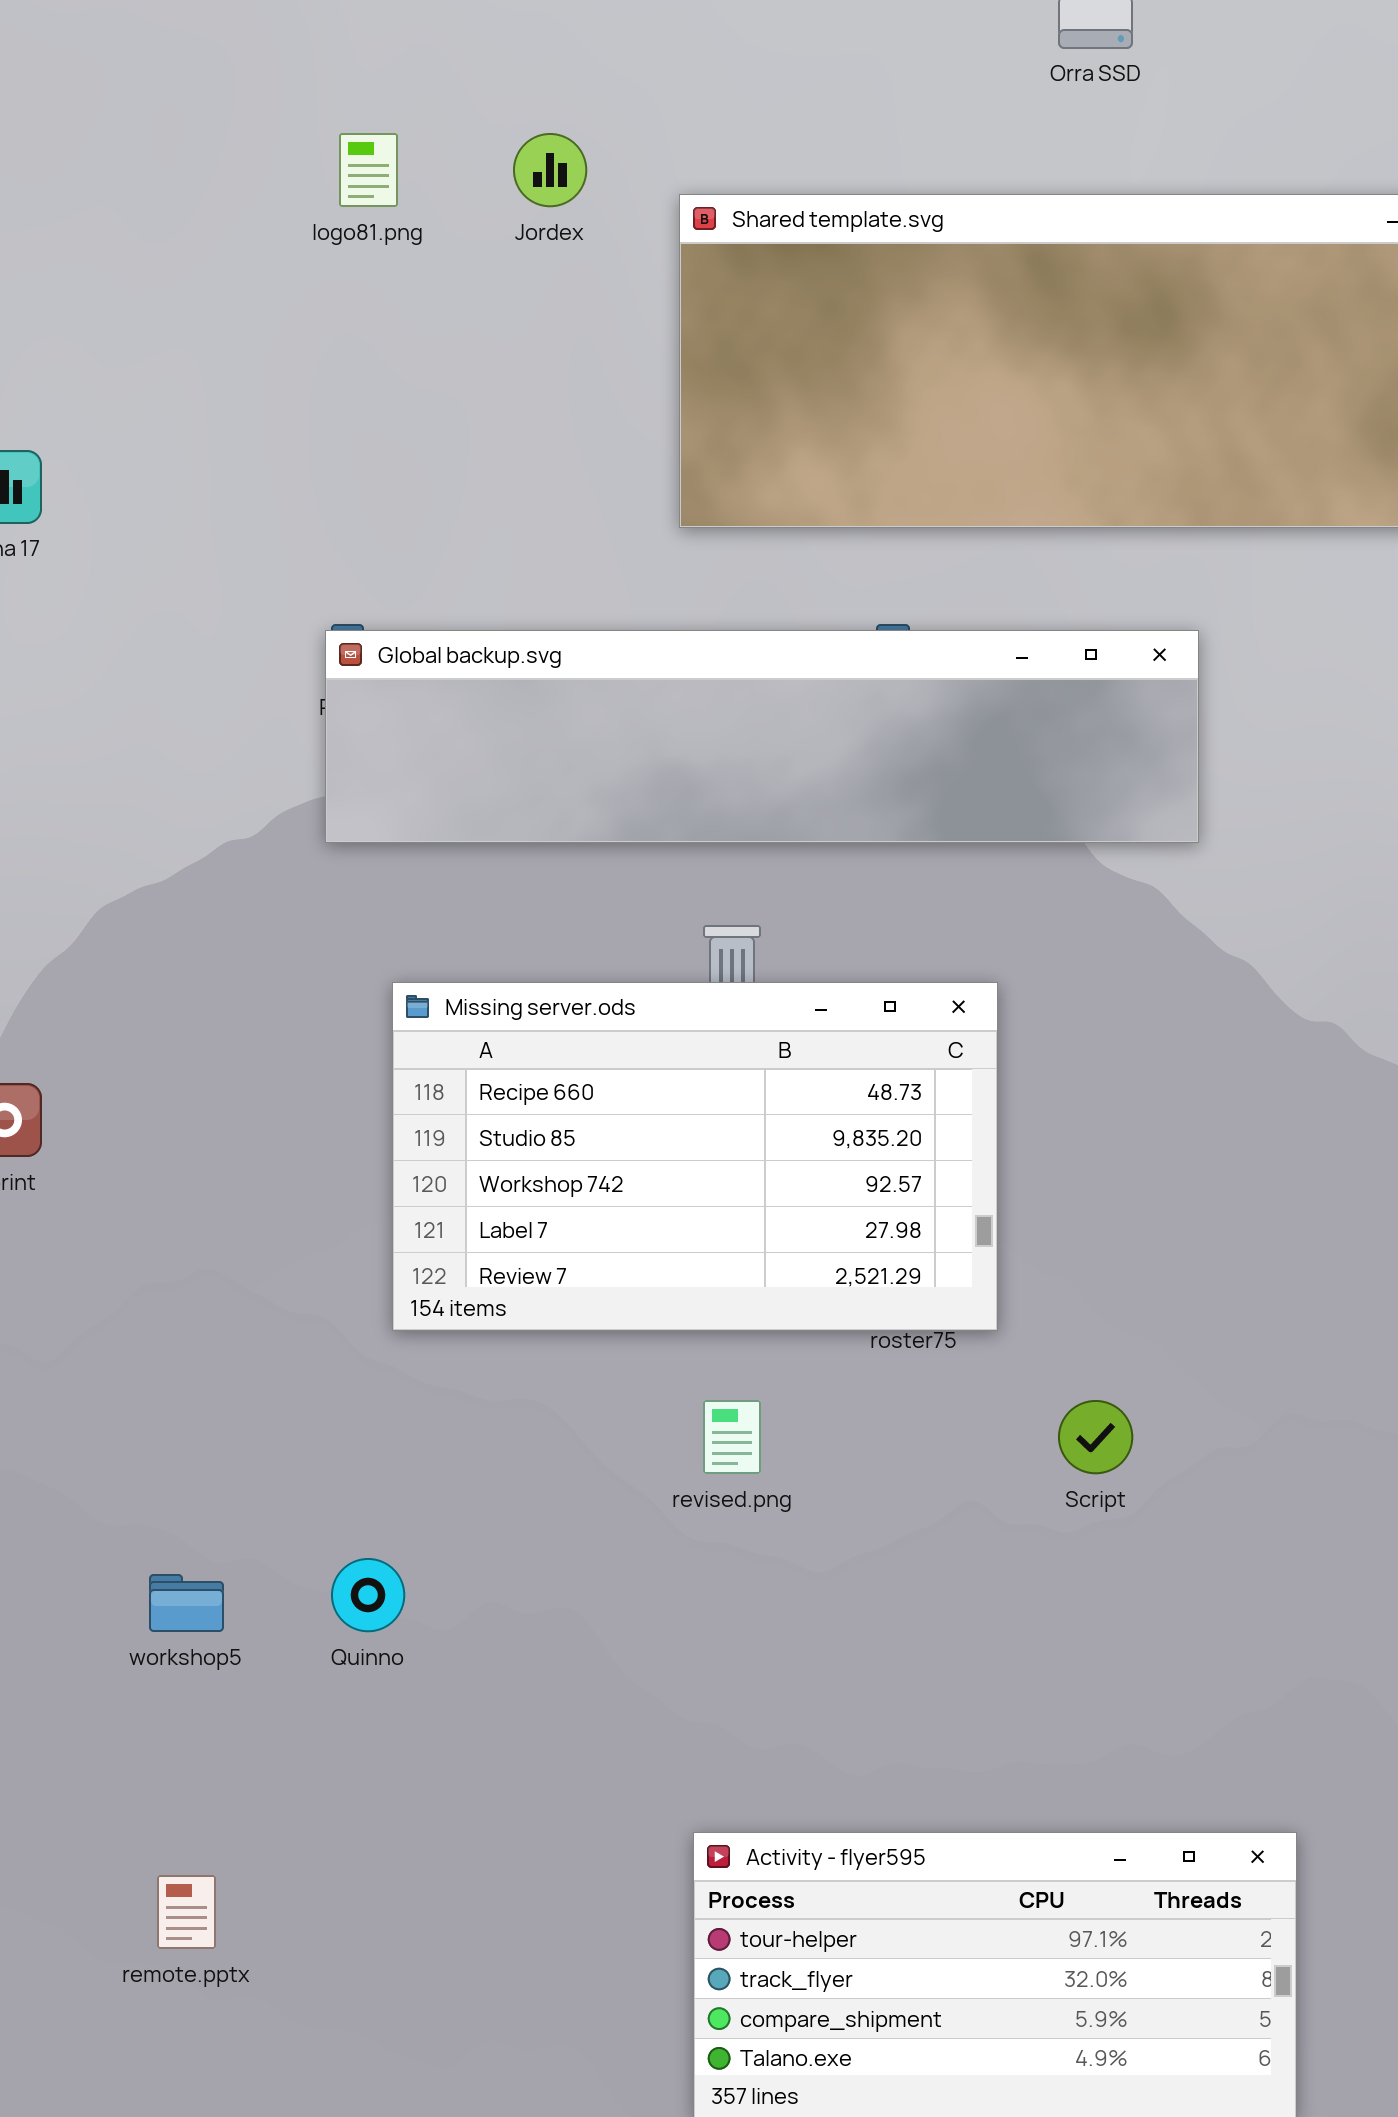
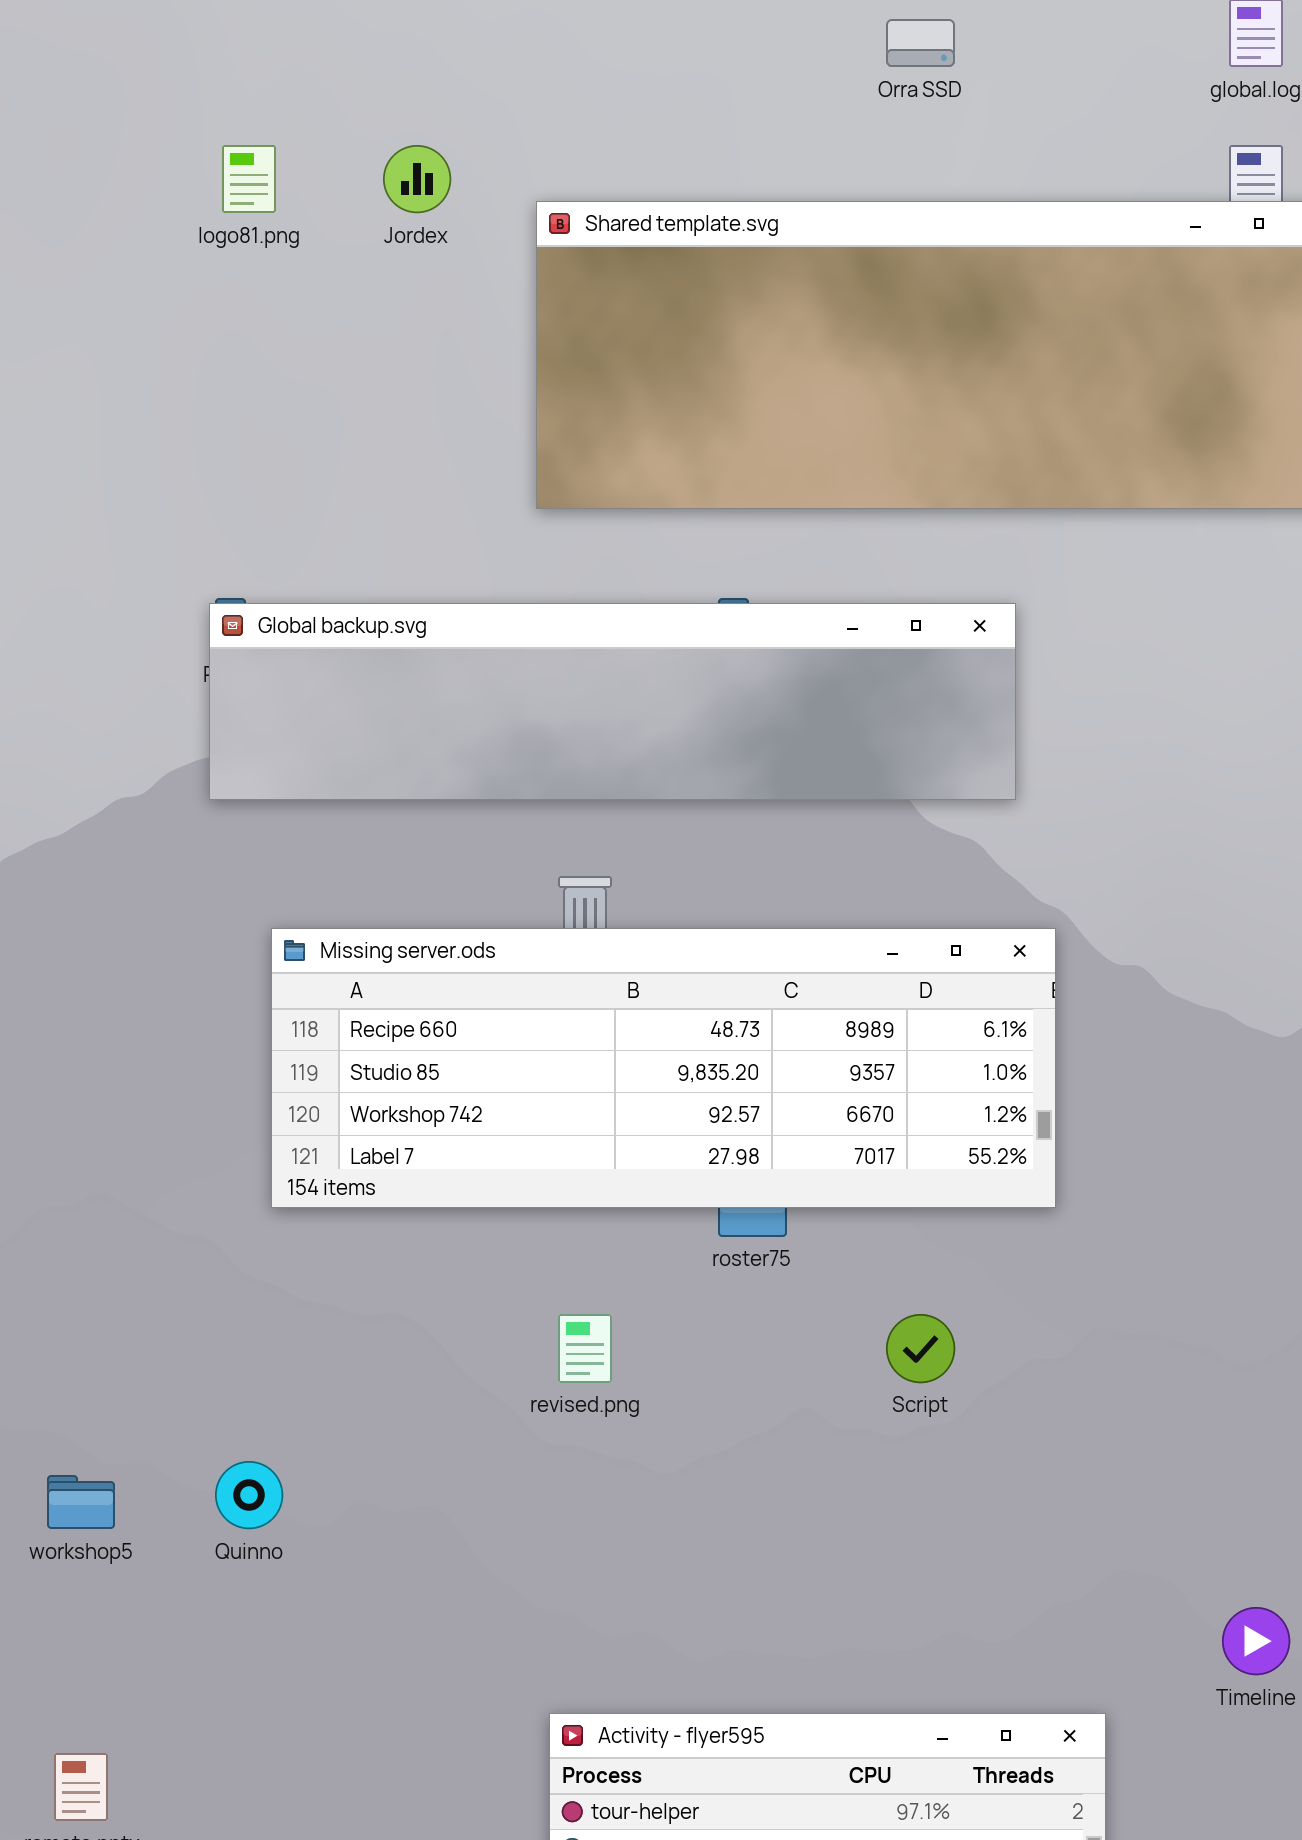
Missing server.ods: [392,982,998,1331] -> [271,928,1056,1208], resized

